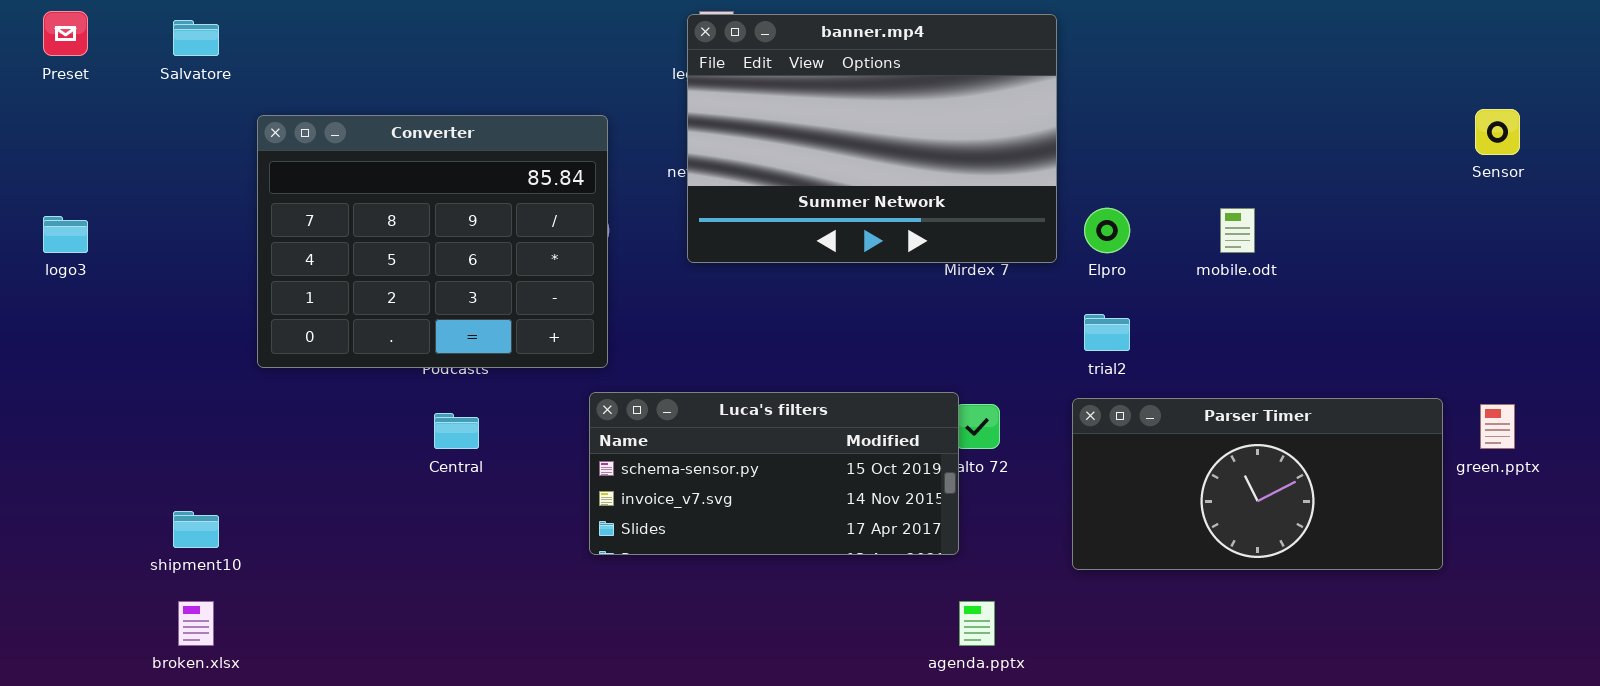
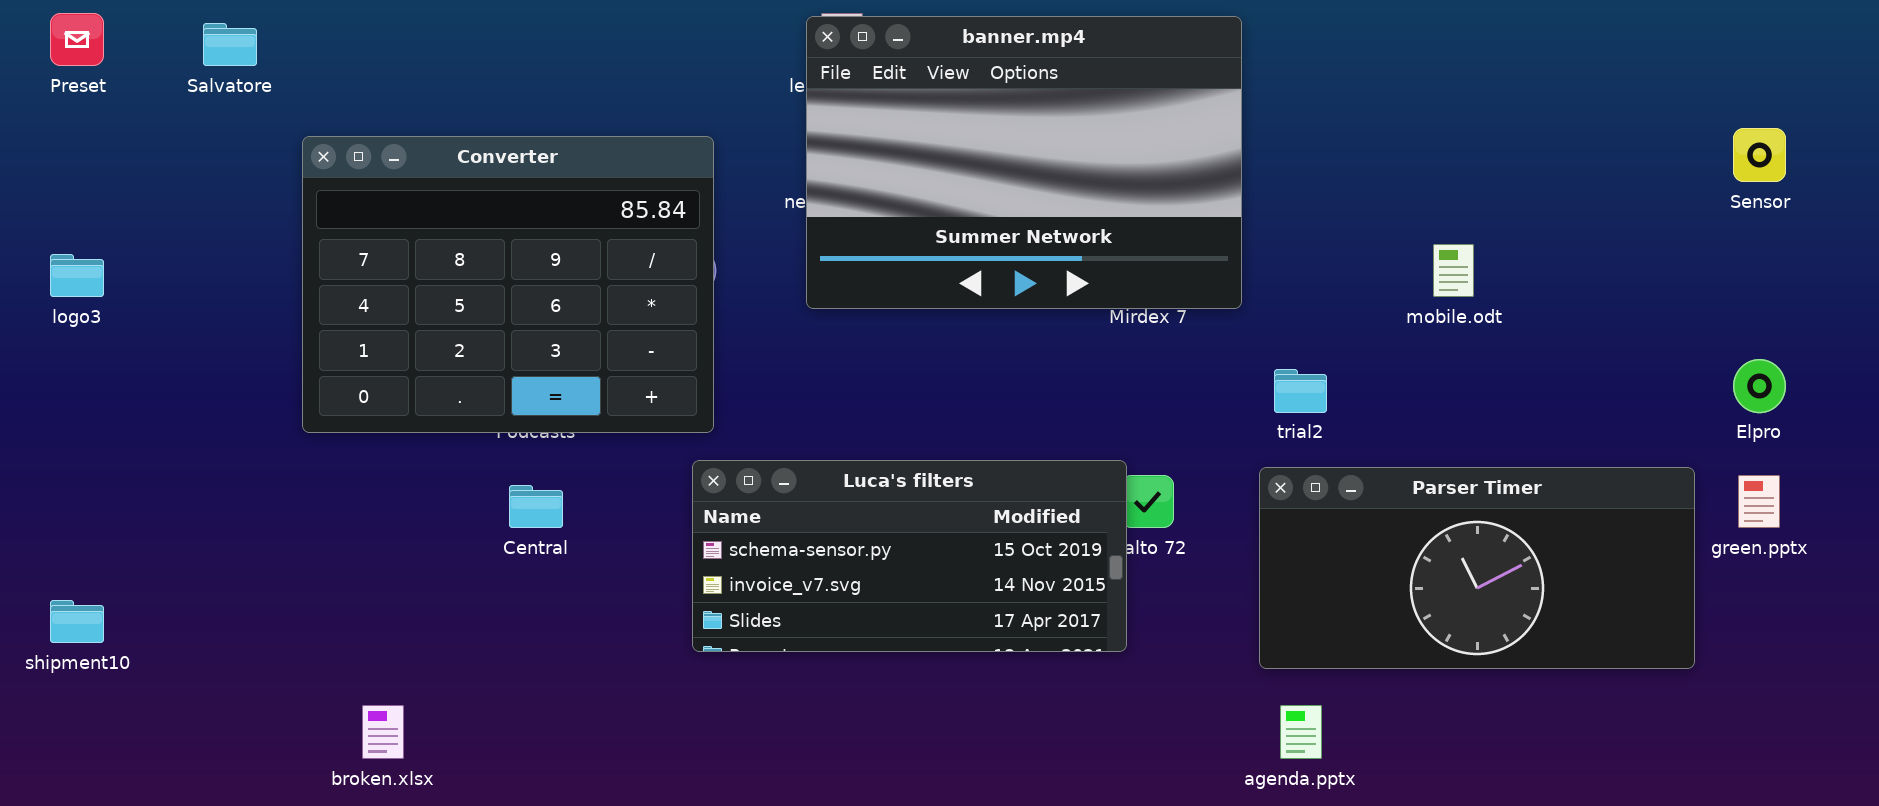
Elpro: [1084,208,1130,253] -> [1733,359,1786,413], moved
shipment10: [173,511,219,548] -> [50,600,104,643], moved
broken.xlsx: [178,601,214,646] -> [362,705,404,759], moved
agenda.pptx: [959,601,995,646] -> [1280,705,1322,759], moved

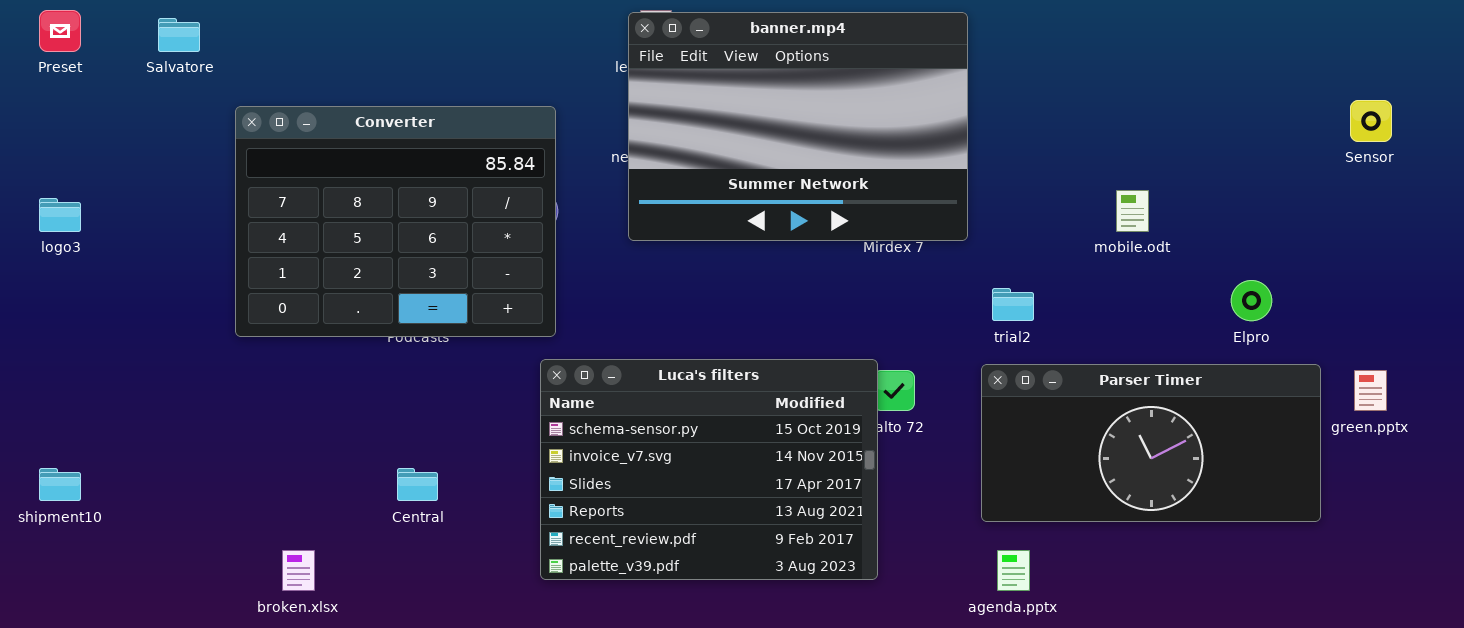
Elpro: [1733,359,1786,413] -> [1231,280,1272,321], moved
Luca's filters: [692,460,1127,652] -> [540,359,878,580], resized
Central: [509,485,563,528] -> [397,468,438,501], moved

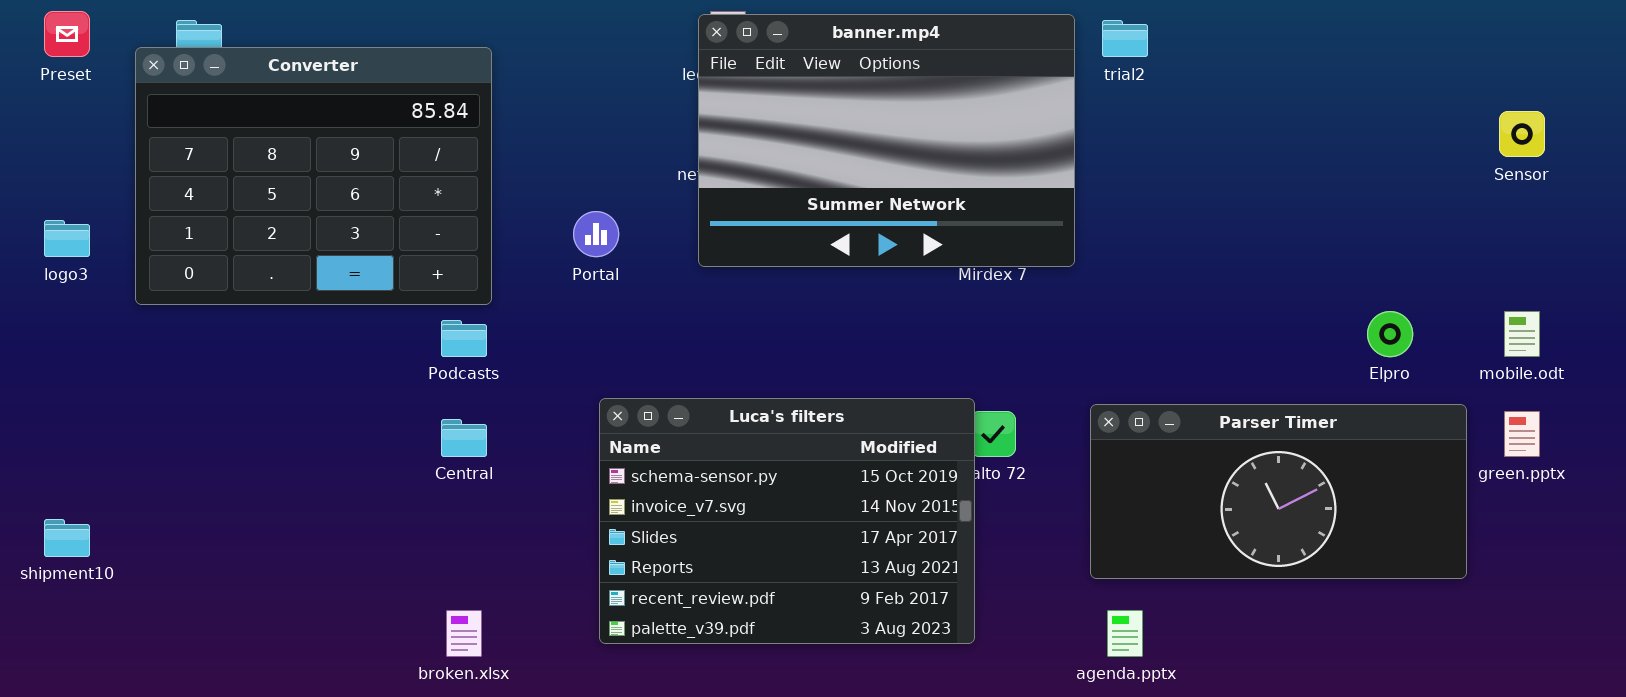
Converter: [235,106,556,337] -> [135,47,492,305], moved
mobile.odt: [1116,190,1149,232] -> [1504,311,1540,357], moved
trial2: [992,288,1034,321] -> [1102,20,1148,57], moved
Central: [397,468,438,501] -> [441,419,487,457], moved
broken.xlsx: [282,550,315,591] -> [446,610,482,657], moved

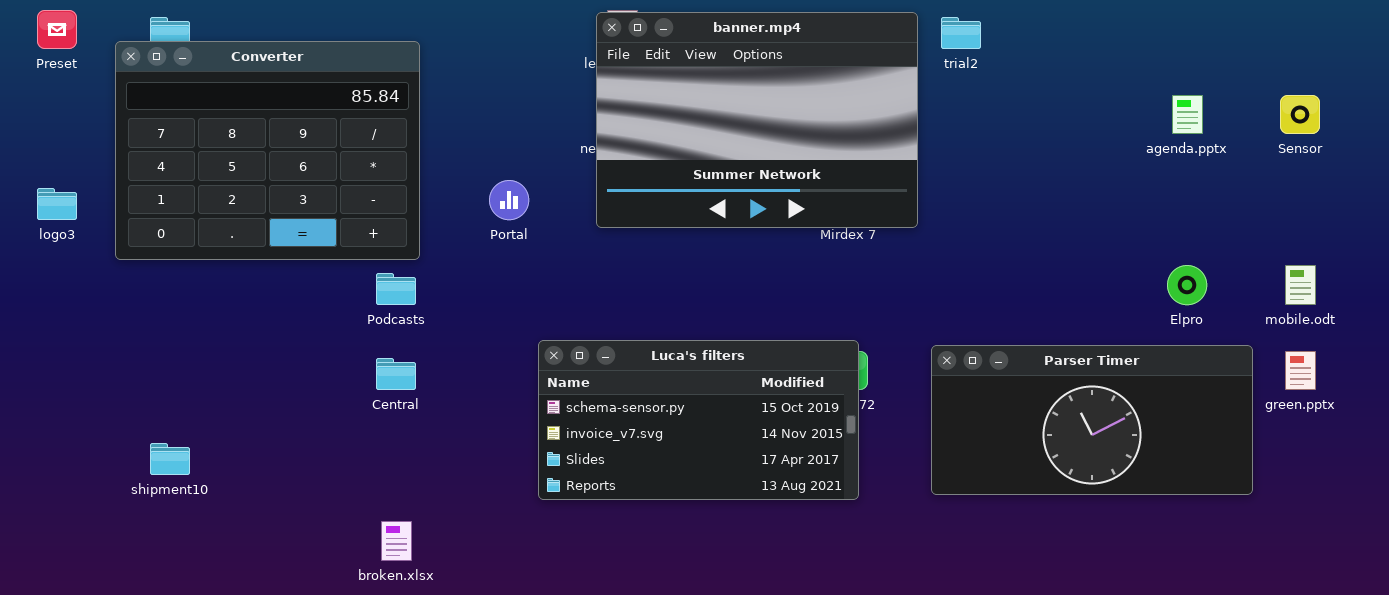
Luca's filters: [599,398,975,644] -> [538,340,859,500], moved, resized
shipment10: [44,519,90,557] -> [150,443,190,475], moved
agenda.pptx: [1107,610,1143,657] -> [1172,95,1203,134], moved

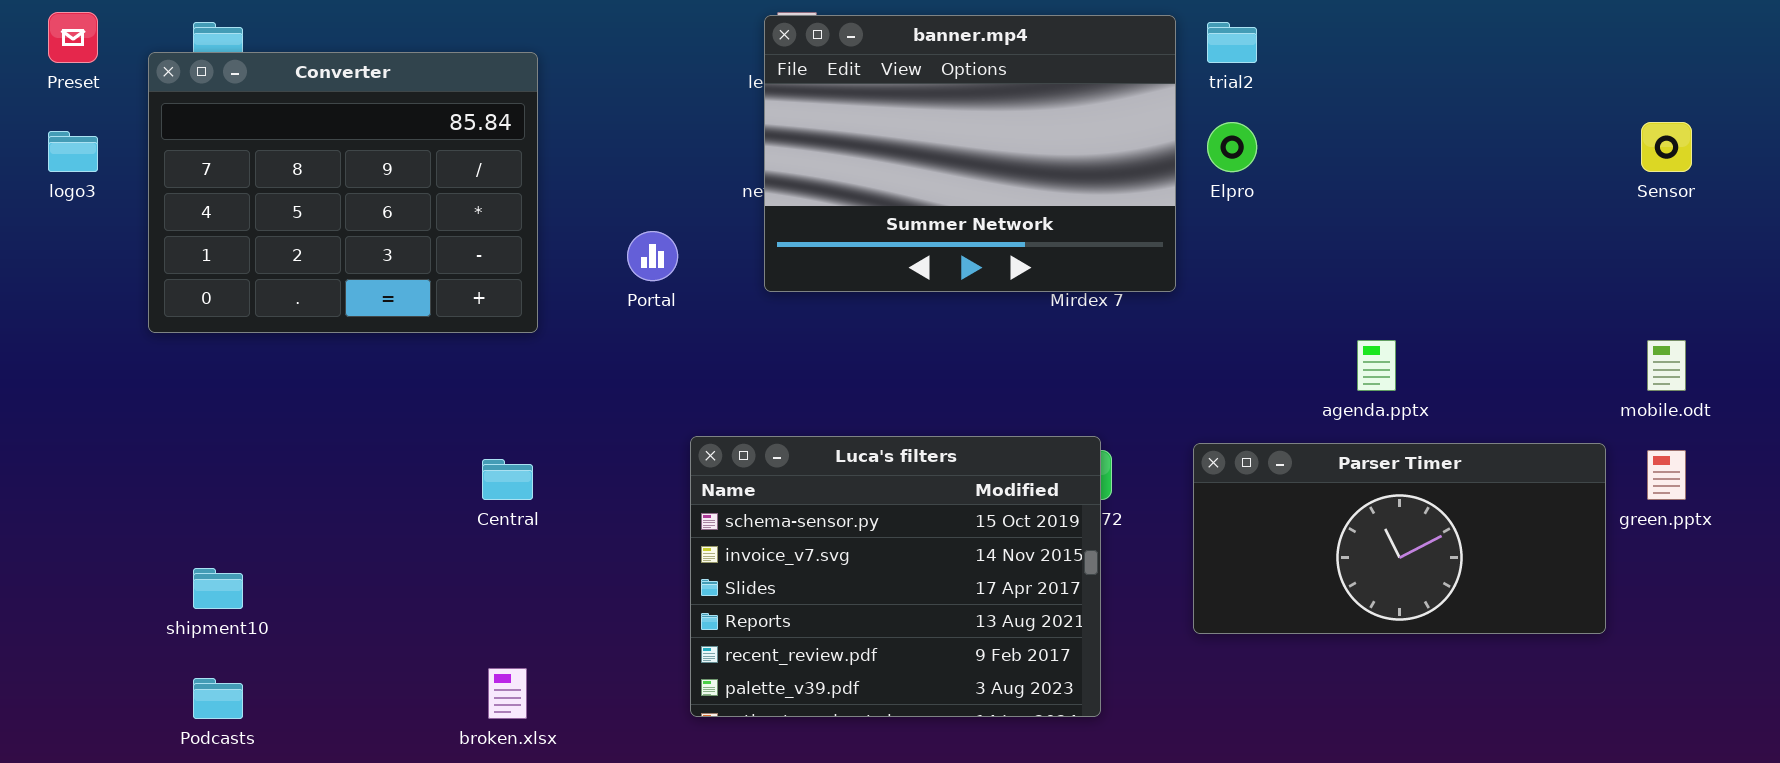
agenda.pptx: [1172,95,1203,134] -> [1357,340,1396,391], moved
logo3: [37,188,77,220] -> [48,131,98,172], moved
Elpro: [1167,265,1207,305] -> [1207,122,1257,172], moved
Podcasts: [376,273,416,305] -> [193,678,243,719], moved
Luca's filters: [538,340,859,500] -> [690,436,1101,717], resized

